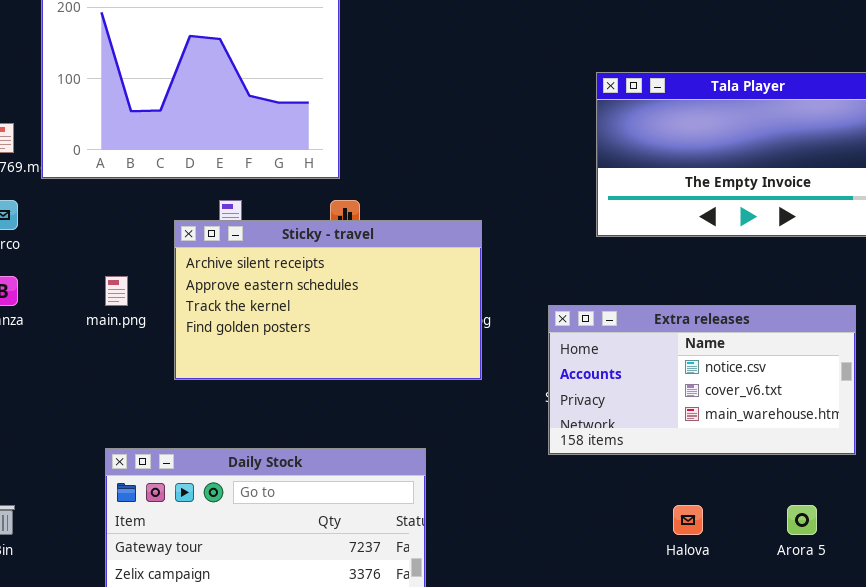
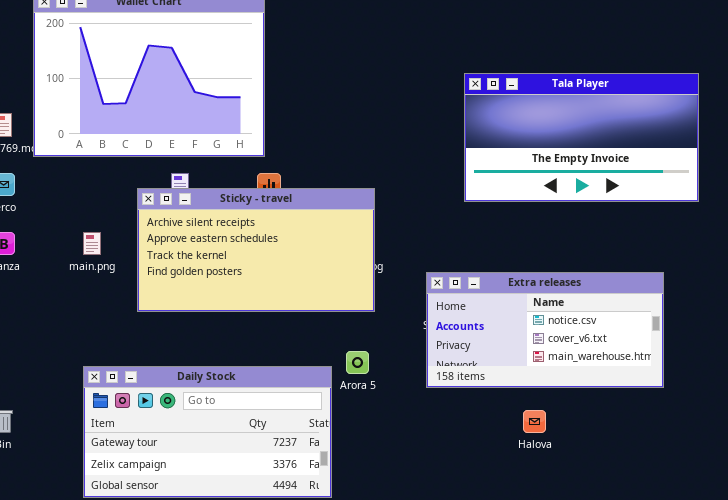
Extra releases: [548,305,856,455] -> [426,272,664,388], moved
Arora 5: [787,505,817,535] -> [346,351,369,374], moved

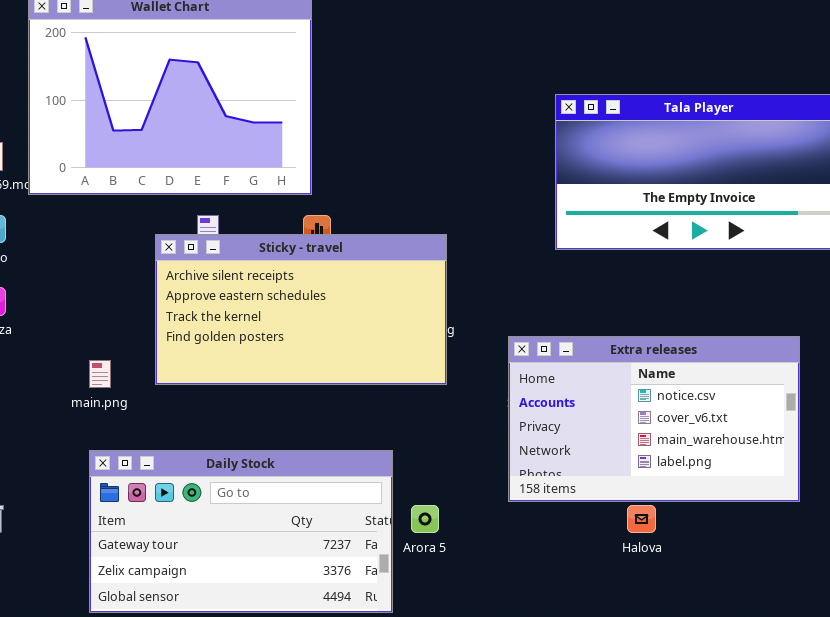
main.png: [83,232,101,255] -> [89,360,111,388], moved
Extra releases: [426,272,664,388] -> [508,336,800,502], resized
Arora 5: [346,351,369,374] -> [411,505,439,533], moved

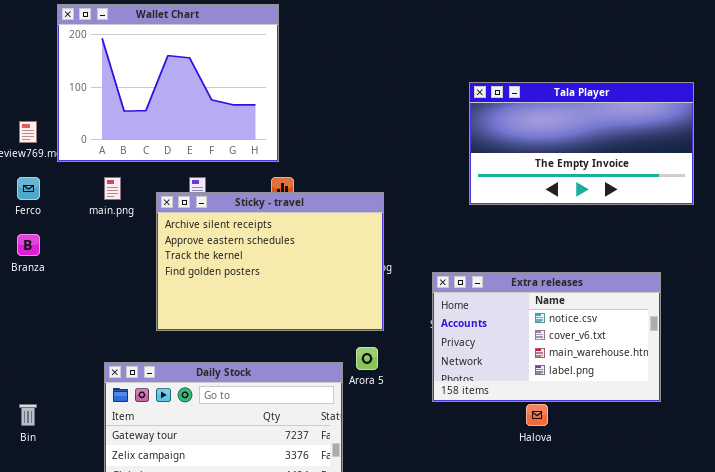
Sticky - travel: [155,234,447,385] -> [156,192,384,331], resized
main.png: [89,360,111,388] -> [104,177,121,200], moved
Arora 5: [411,505,439,533] -> [356,347,378,370], moved

